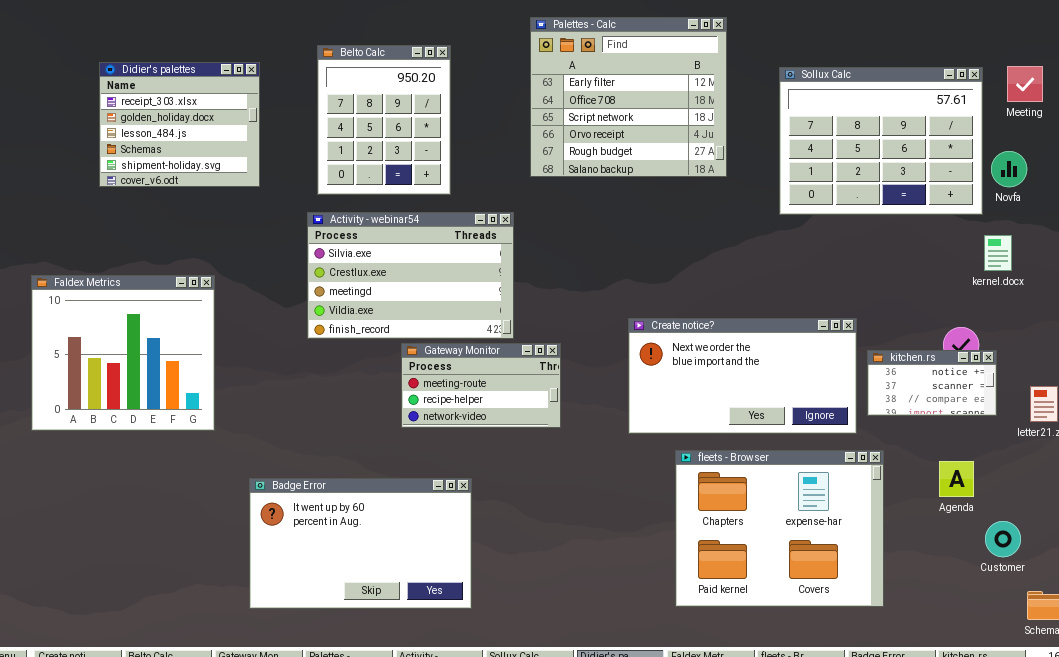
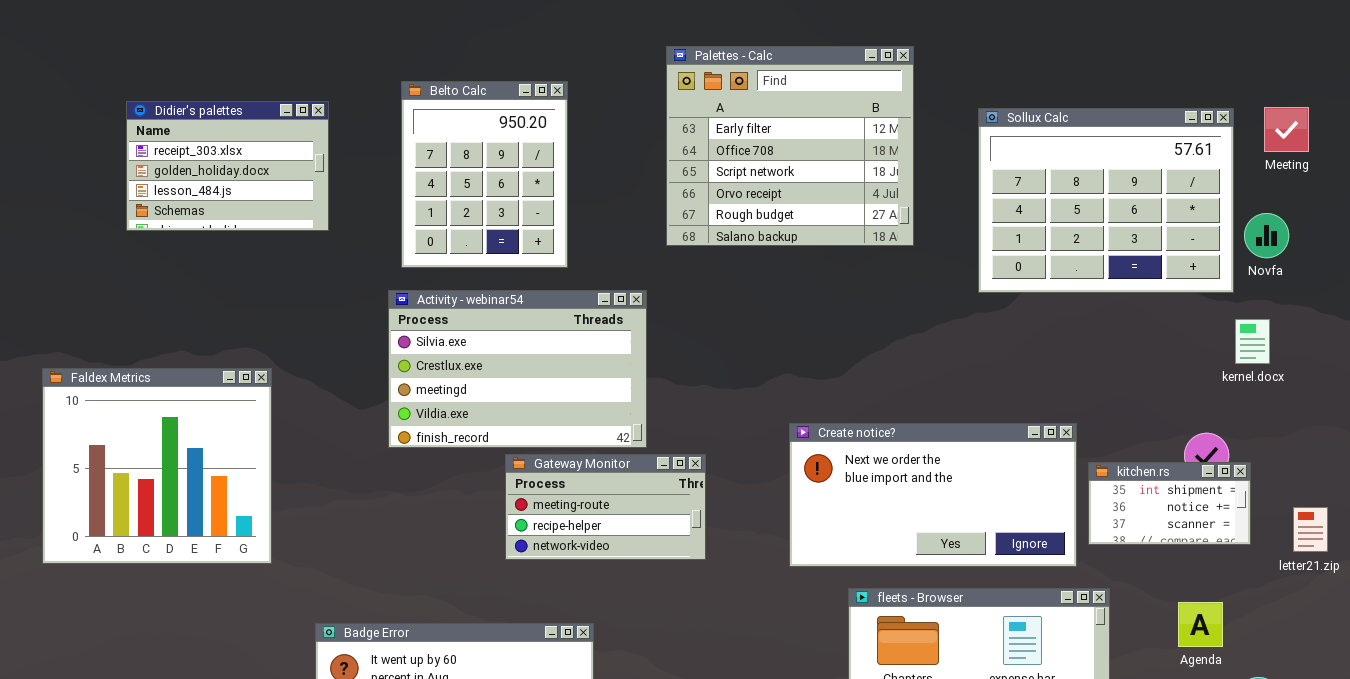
Didier's palettes: [99,62,260,187] -> [126,101,329,231], resized
kitchen.rs: [867,350,997,416] -> [1088,462,1251,545], scrolled up 1 row

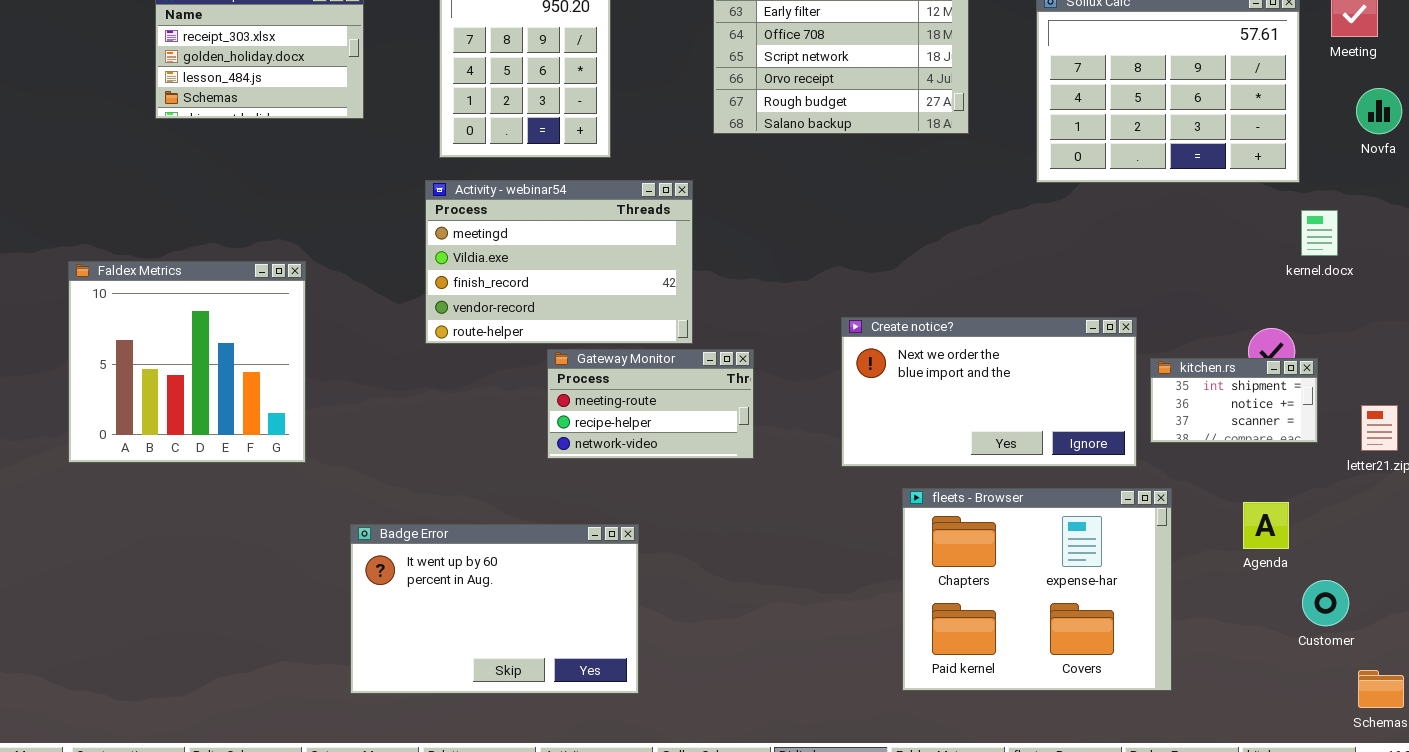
Novfa: [1244,213,1289,258] -> [1356,88,1402,134], moved
Activity - webinar54: [388,290,647,448] -> [425,180,693,344], scrolled down 2 rows

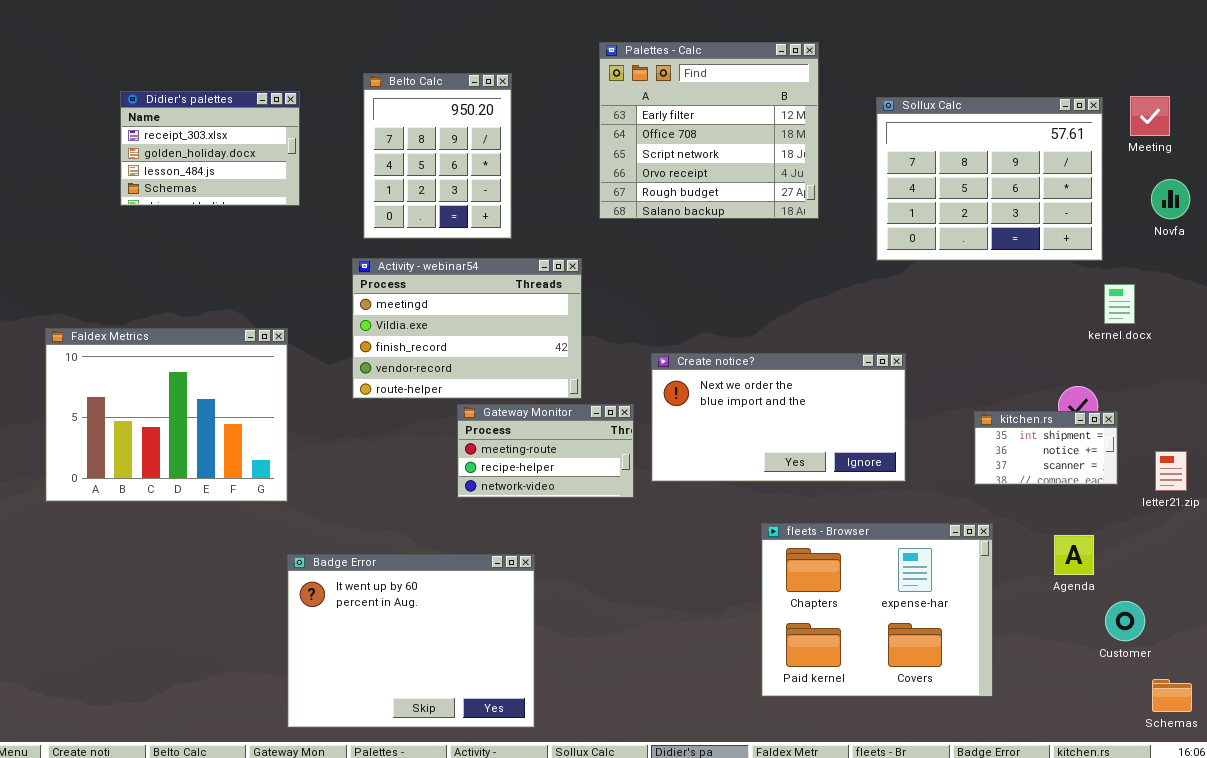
Faldex Metrics: [68,261,306,463] -> [45,328,288,502], resized
Create notice?: [841,317,1137,467] -> [651,353,906,482], moved
Badge Error: [350,524,639,694] -> [287,554,535,728], resized

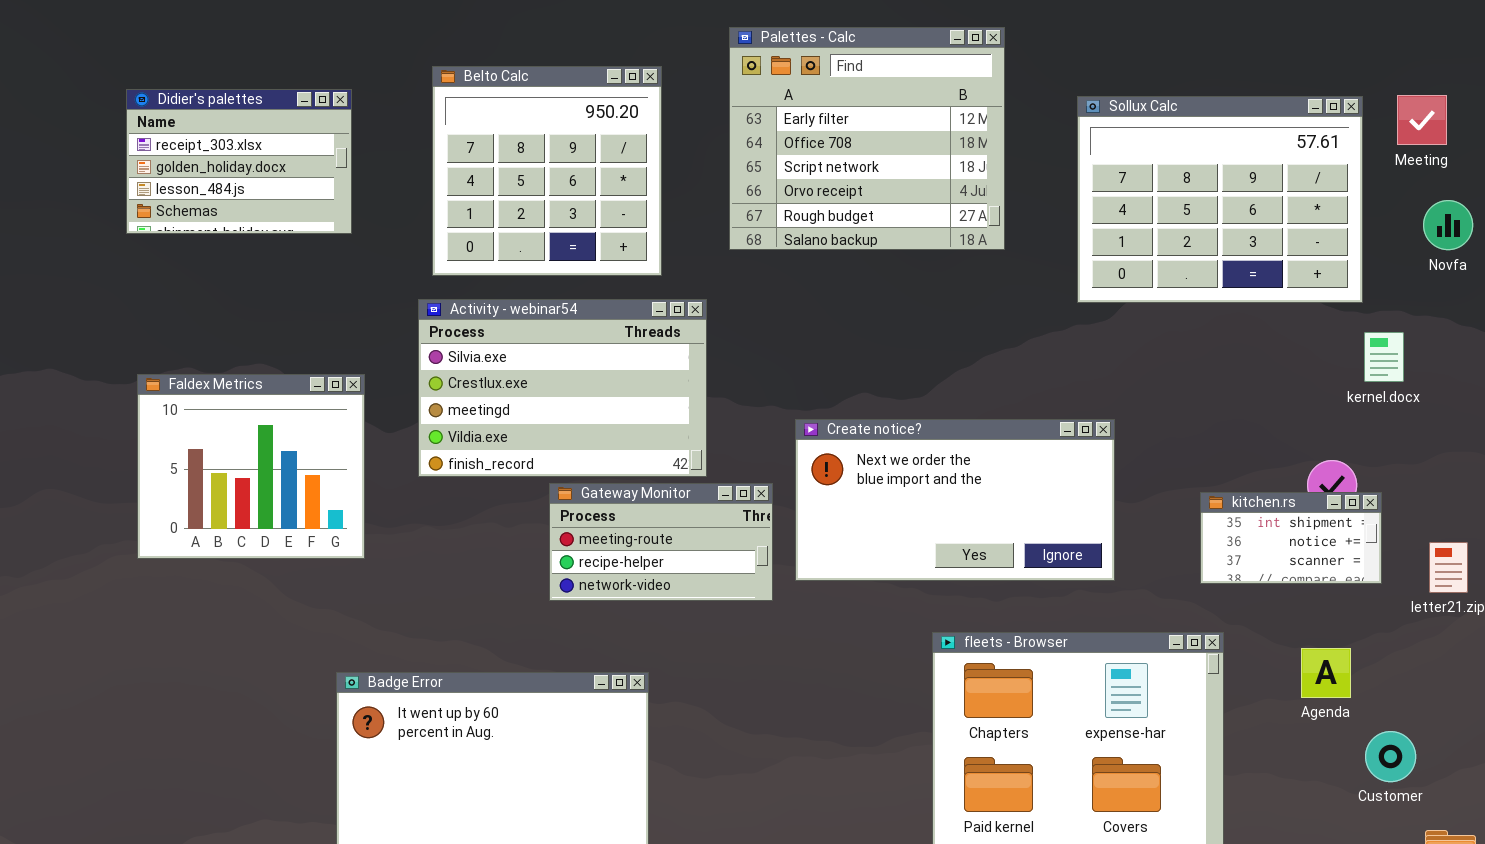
Belto Calc: [363,73,512,239] -> [432,66,662,276], resized
Activity - webinar54: [352,258,582,399] -> [418,299,707,477], scrolled up 2 rows
Faldex Metrics: [45,328,288,502] -> [137,374,365,559], moved, resized

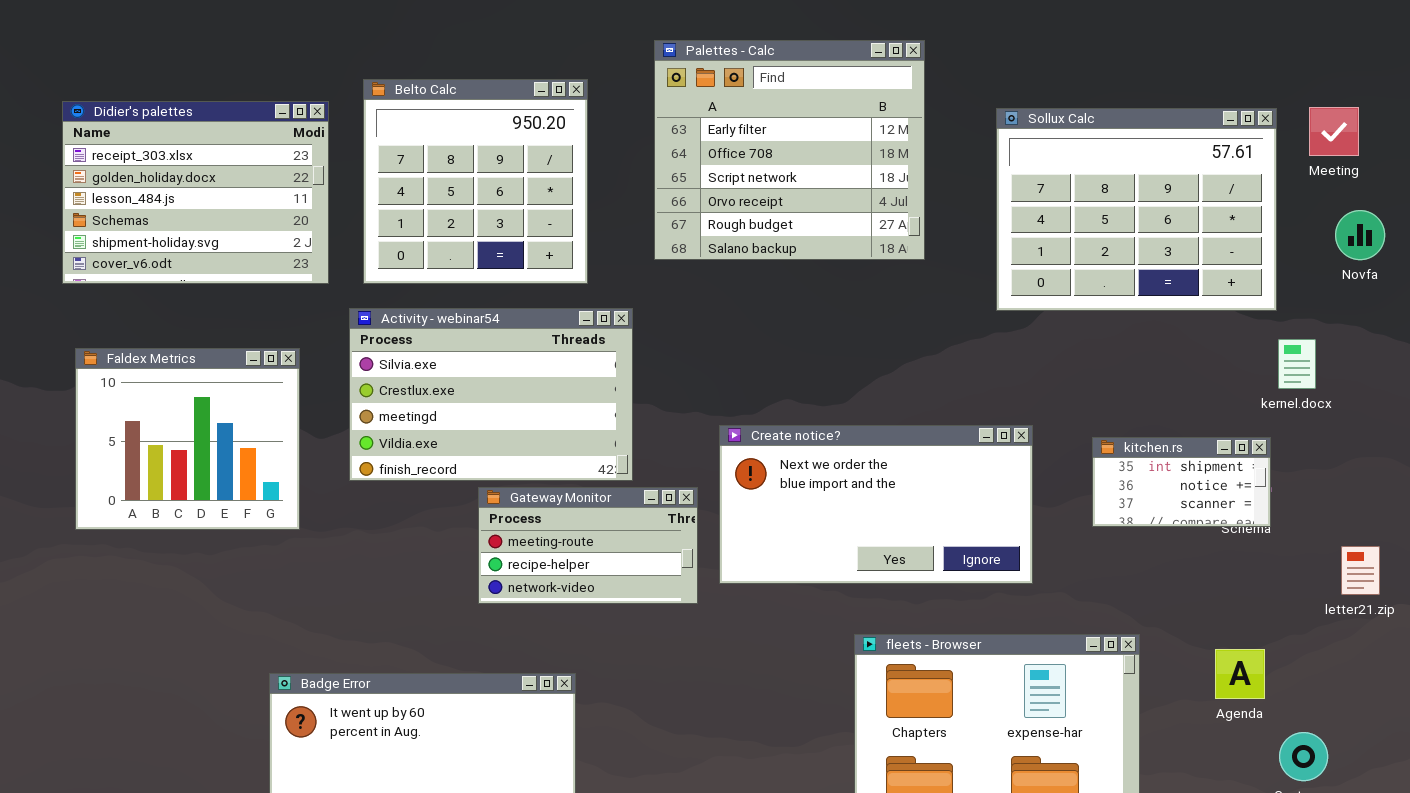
Didier's palettes: [126,89,352,234] -> [62,101,329,284], resized
Faldex Metrics: [137,374,365,559] -> [75,348,300,530], moved
kitchen.rs: [1200,492,1382,584] -> [1092,437,1271,527], moved

